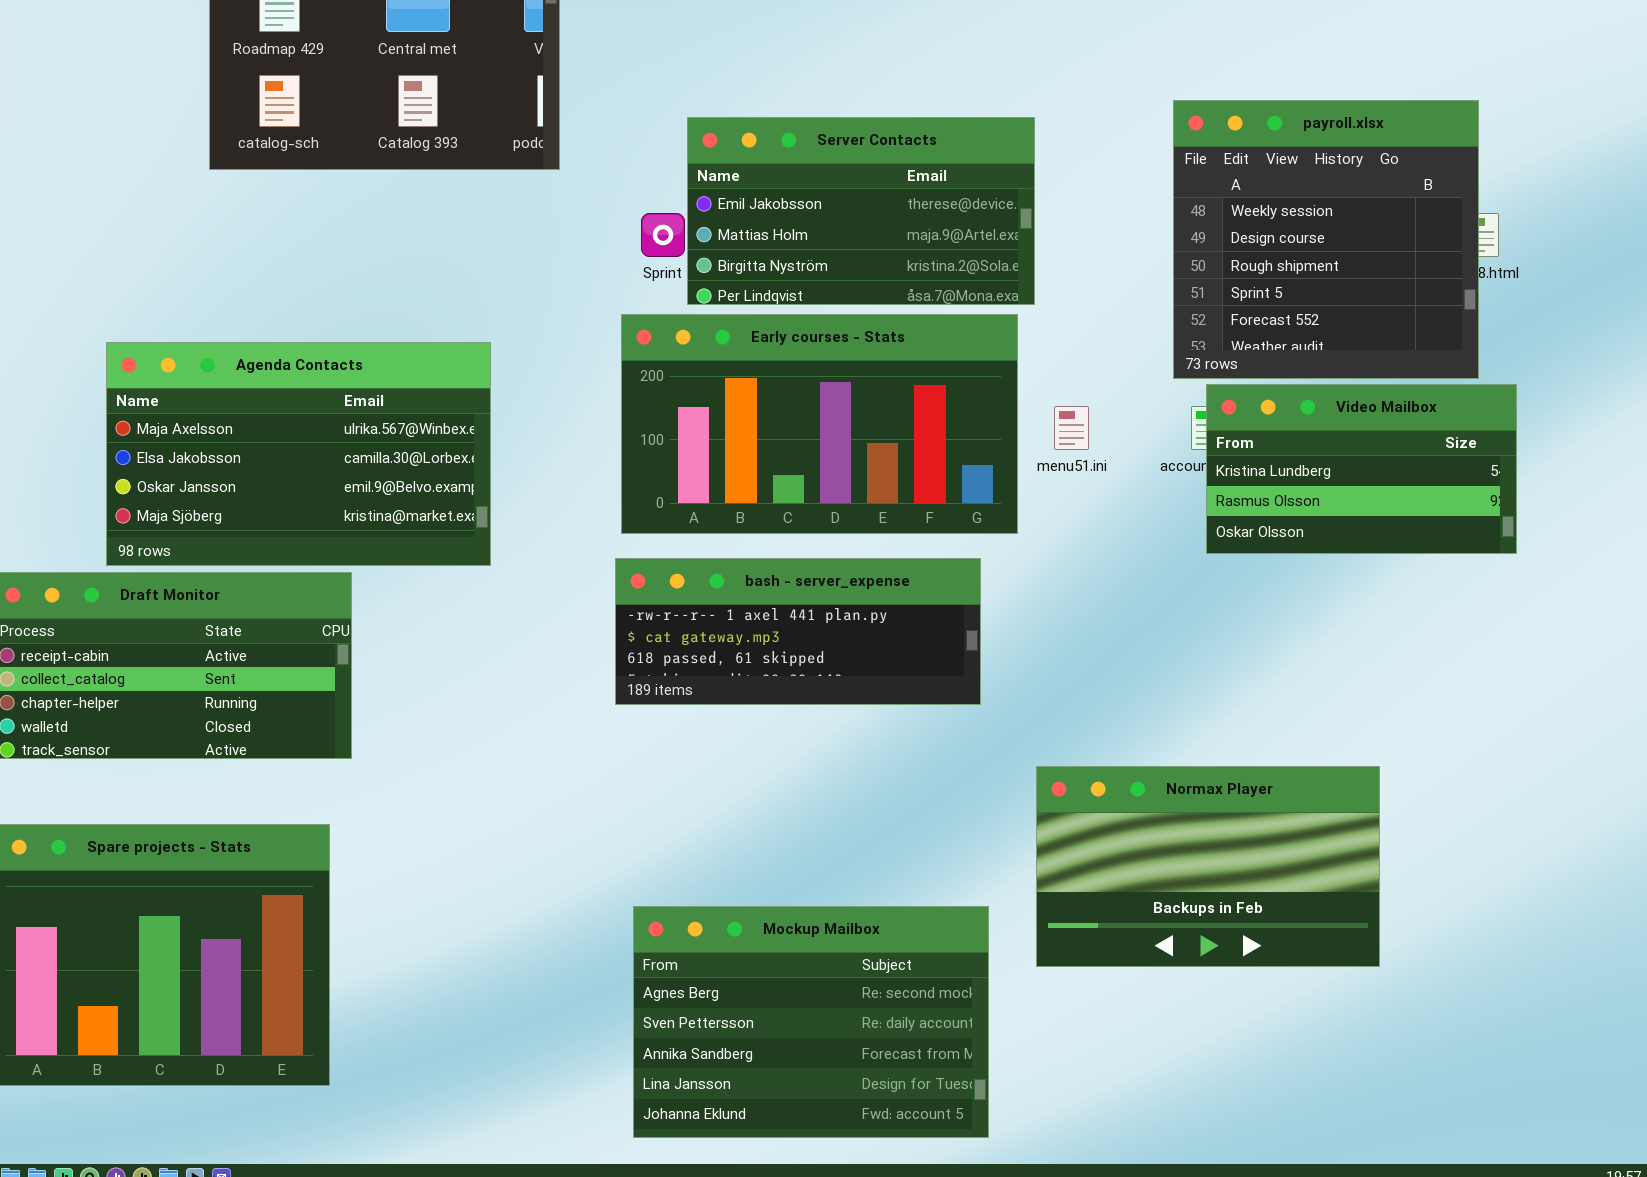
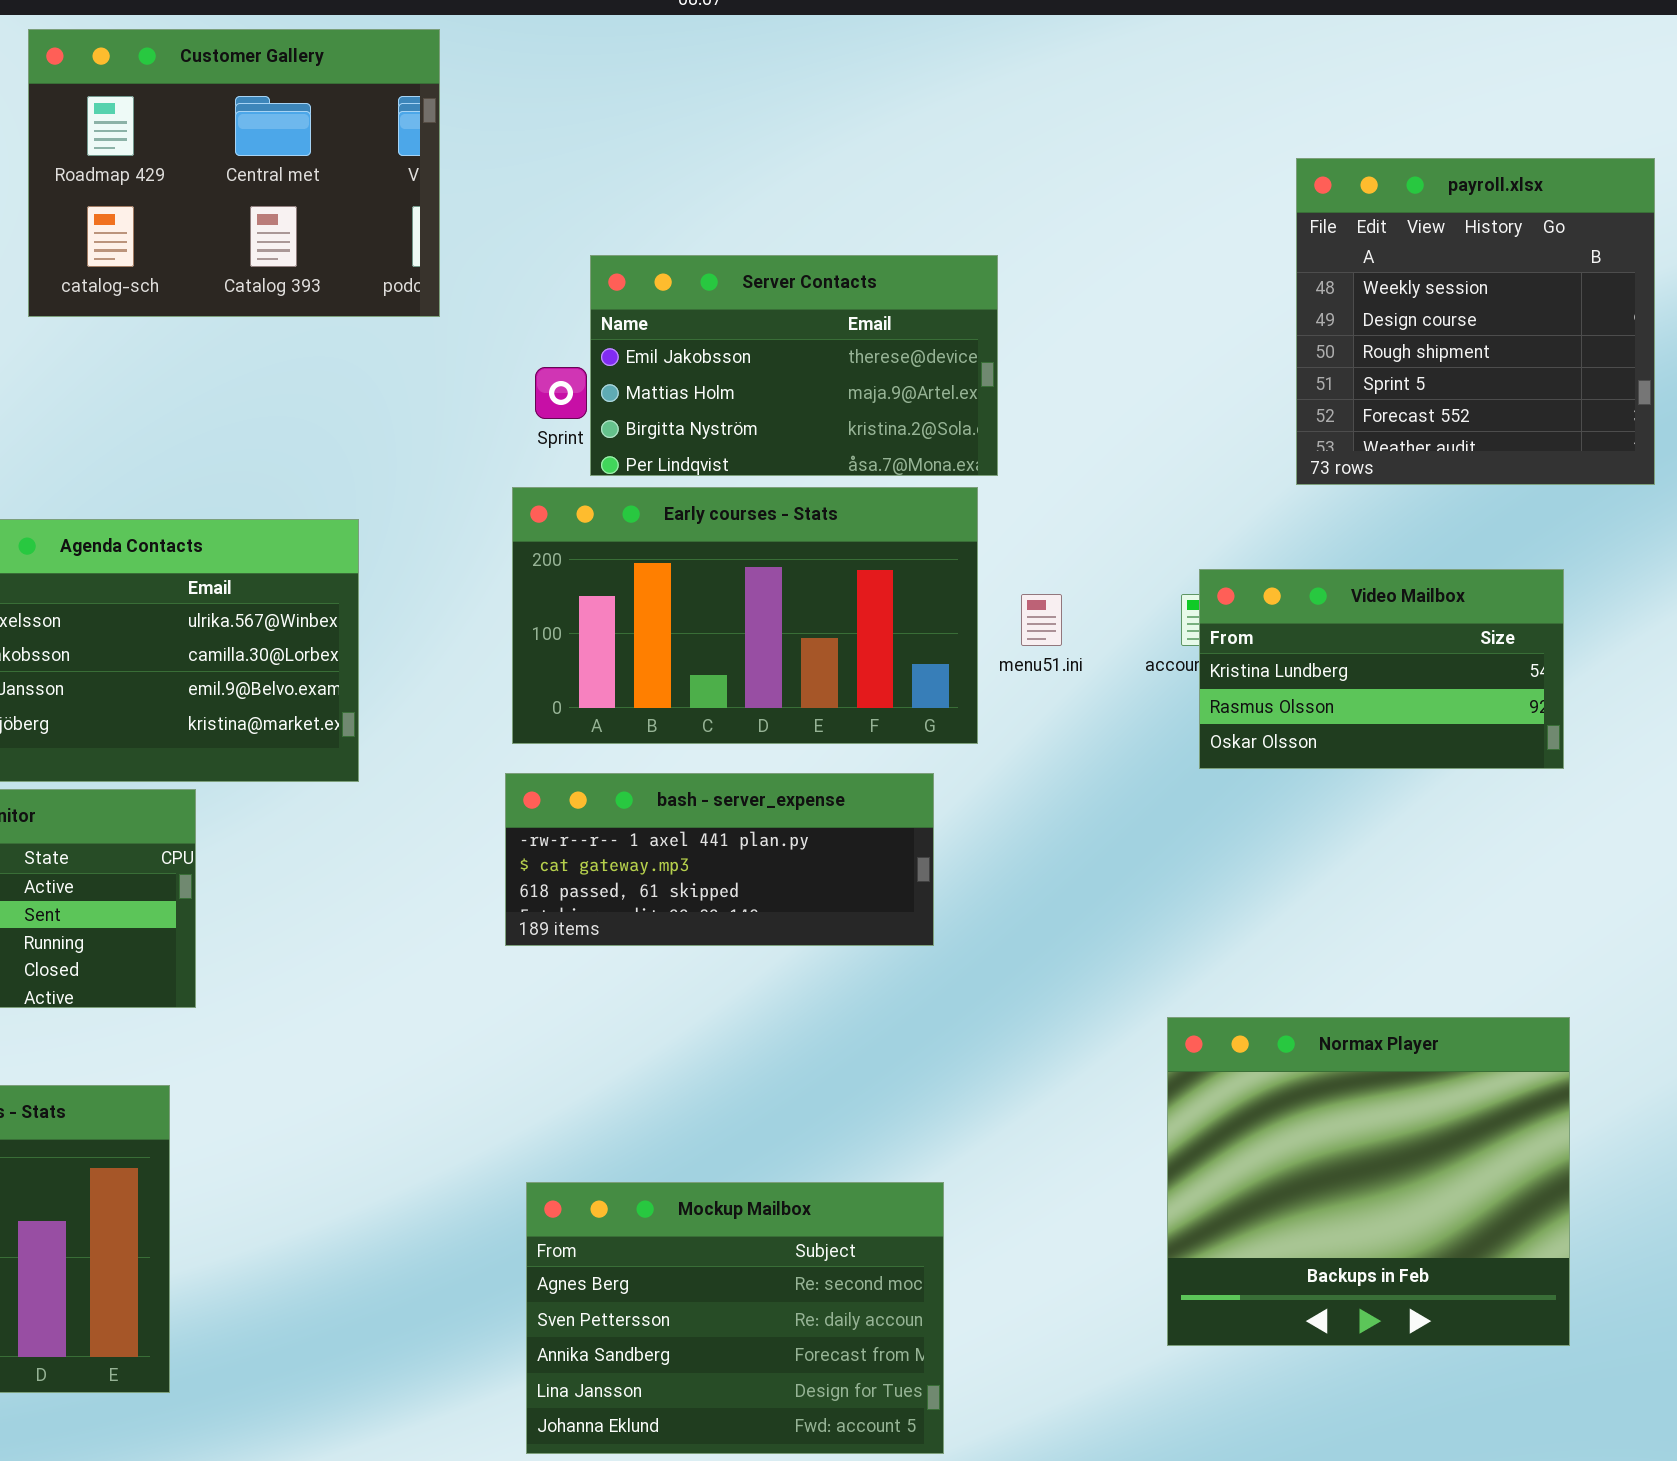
payroll.xlsx: [1173,100,1479,379] -> [1296,158,1655,485], moved
Normax Player: [1036,766,1380,967] -> [1167,1017,1570,1346], moved, resized

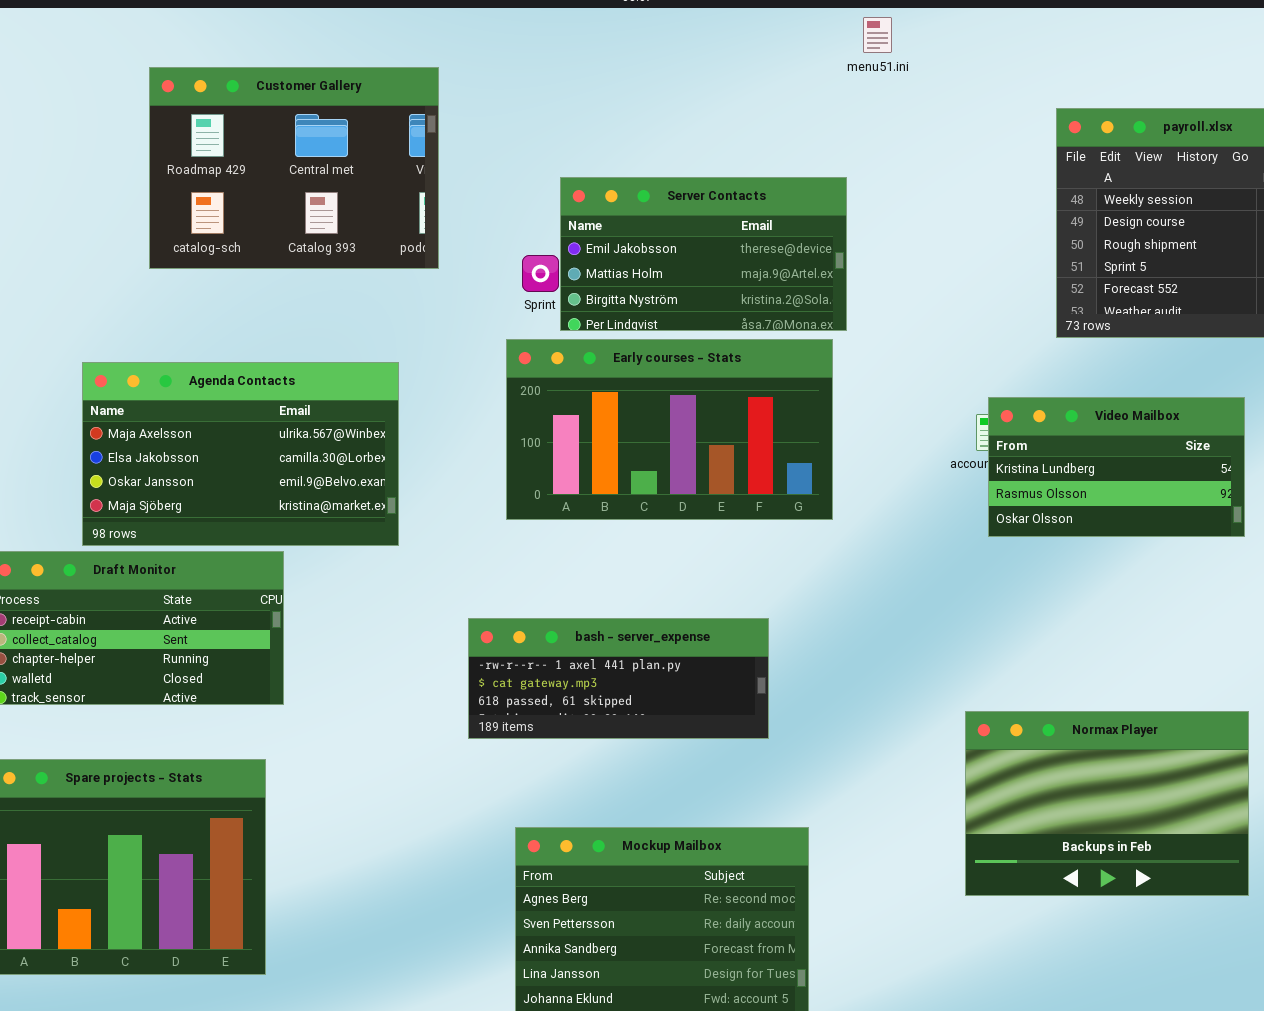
Customer Gallery: [28,29,440,317] -> [149,67,439,269], moved
menu51.ini: [1021,594,1062,646] -> [863,17,892,53], moved
bash - server_expense: [505,773,934,946] -> [468,618,769,739], moved
Normax Player: [1167,1017,1570,1346] -> [965,711,1249,896], resized

